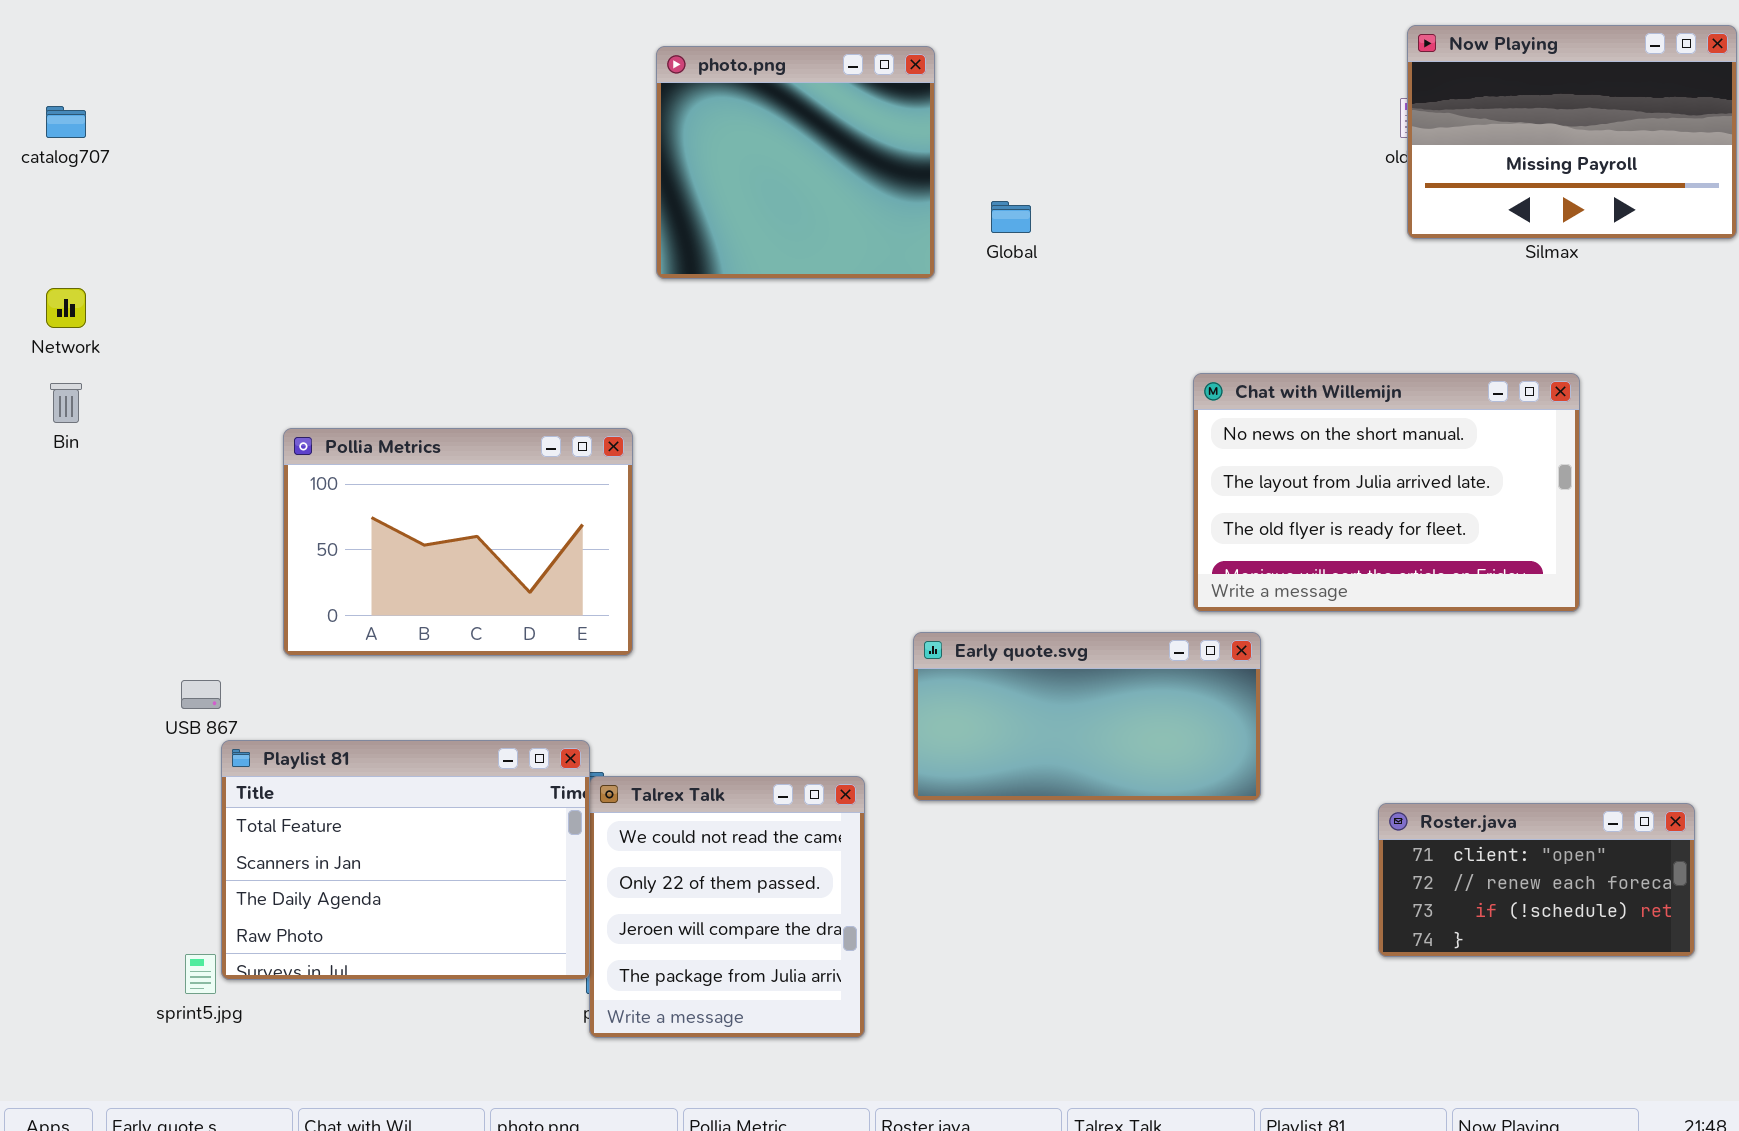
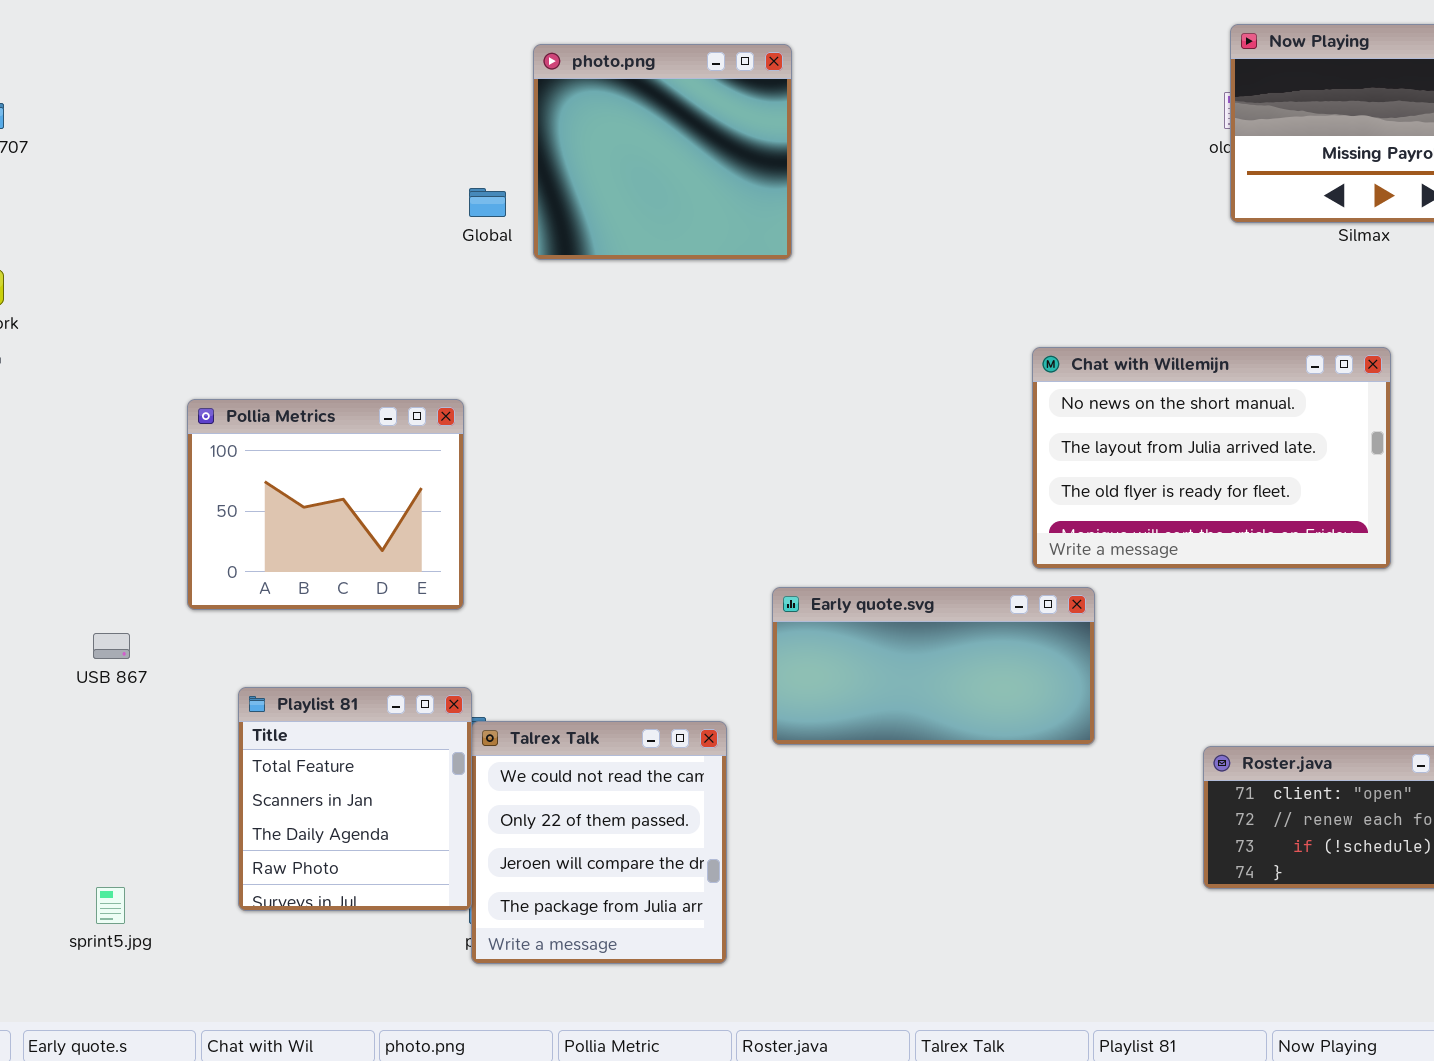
Global: [991,201,1031,233] -> [469,188,506,217], moved
Pollia Metrics: [283,428,633,656] -> [187,399,464,610], resized
Playlist 81: [221,740,590,980] -> [238,687,472,911], resized

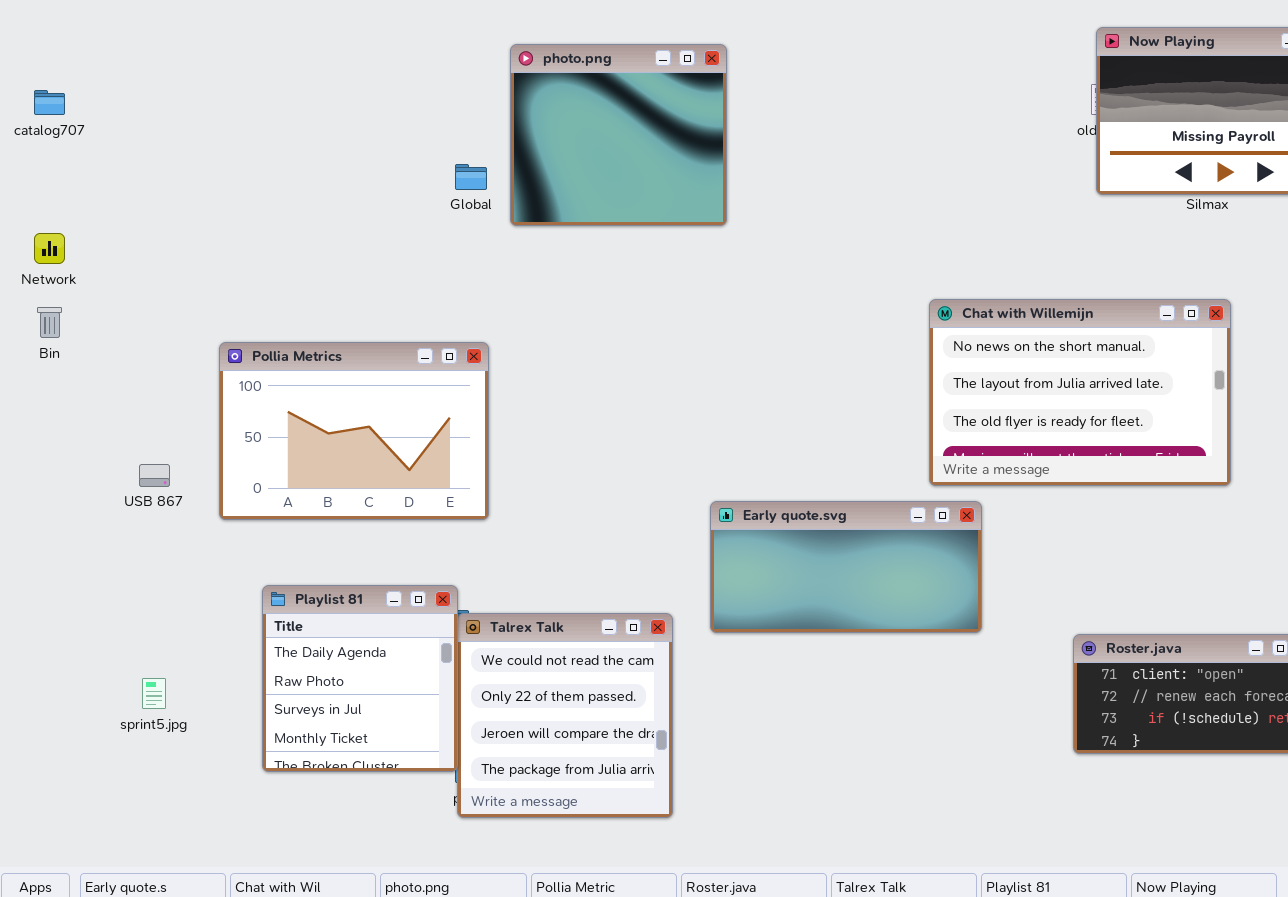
Pollia Metrics: [187,399,464,610] -> [219,342,489,520], resized
USB 867: [93,633,130,659] -> [139,464,170,487], moved
Playlist 81: [238,687,472,911] -> [262,585,458,772], scrolled down 2 rows
sprint5.jpg: [96,887,125,924] -> [142,678,166,709], moved

